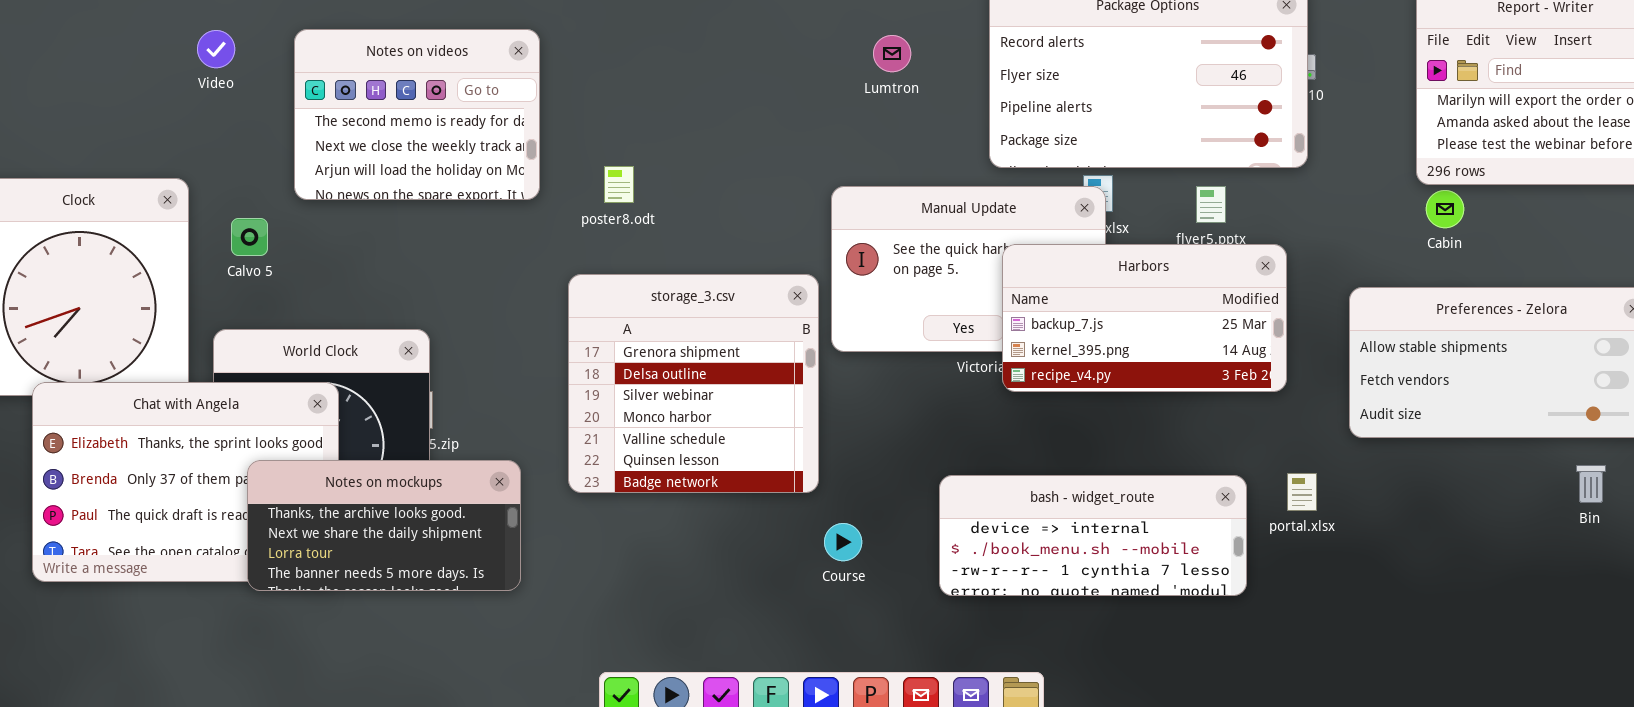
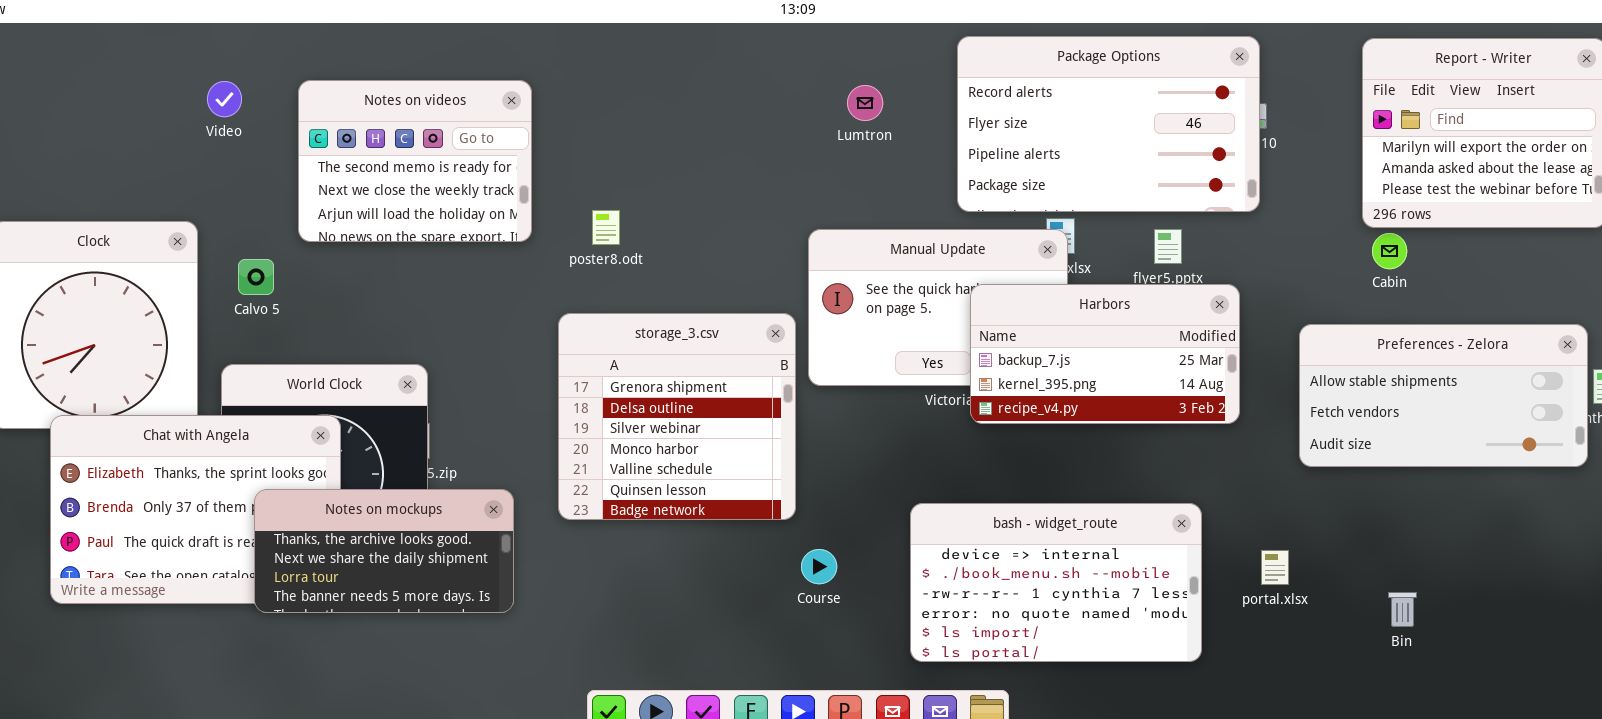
Bin: [1576,465,1606,503] -> [1388,592,1417,627], moved
portal.xlsx: [1287,473,1317,511] -> [1261,550,1289,585], moved
bash - widget_route: [939,475,1247,596] -> [910,503,1202,662], resized

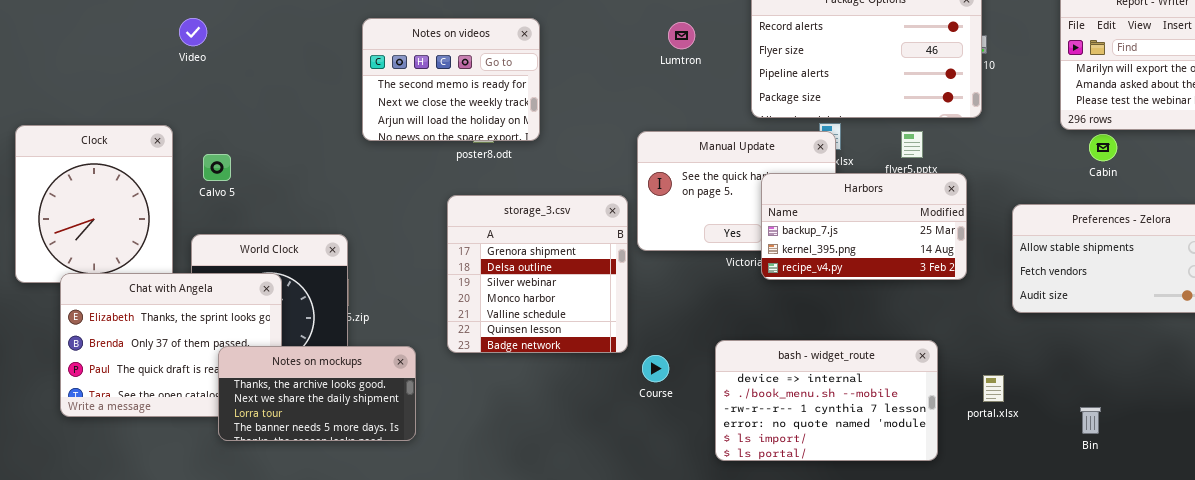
Notes on videos: [298,80,532,242] -> [362,18,540,141], moved
Cabin: [1372,233,1407,269] -> [1089,134,1117,161], moved
Notes on mockups: [254,489,514,613] -> [218,346,416,441], moved
Course: [801,549,837,584] -> [642,355,669,382], moved

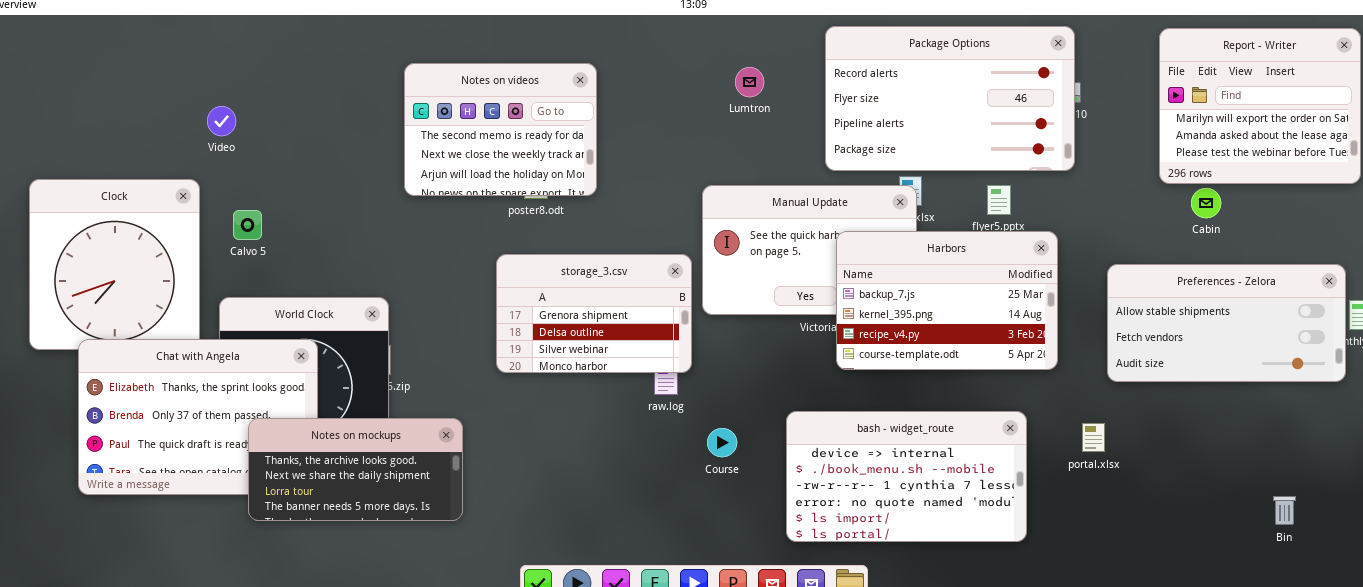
Video: [179,18,207,46] -> [207,106,236,136], moved
Harbors: [761,173,967,280] -> [836,231,1058,370], resized
storage_3.csv: [447,195,628,353] -> [496,254,692,373], resized
portal.xlsx: [983,375,1004,402] -> [1082,423,1105,452], moved
Bin: [1080,407,1101,434] -> [1273,496,1296,525], moved

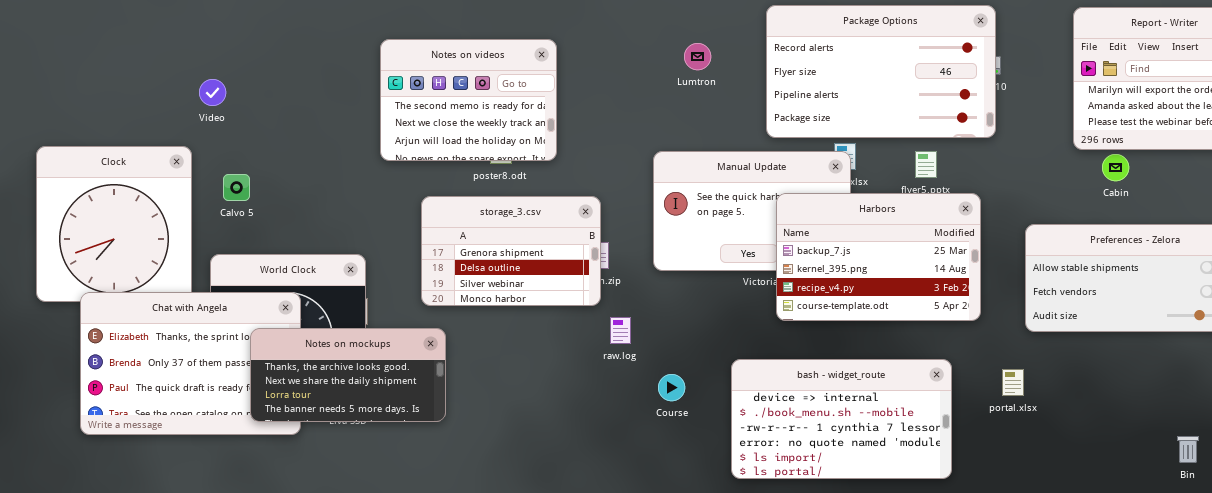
storage_3.csv: [496,254,692,373] -> [421,196,601,306], moved
Notes on mockups: [248,418,463,521] -> [250,328,446,422], moved

